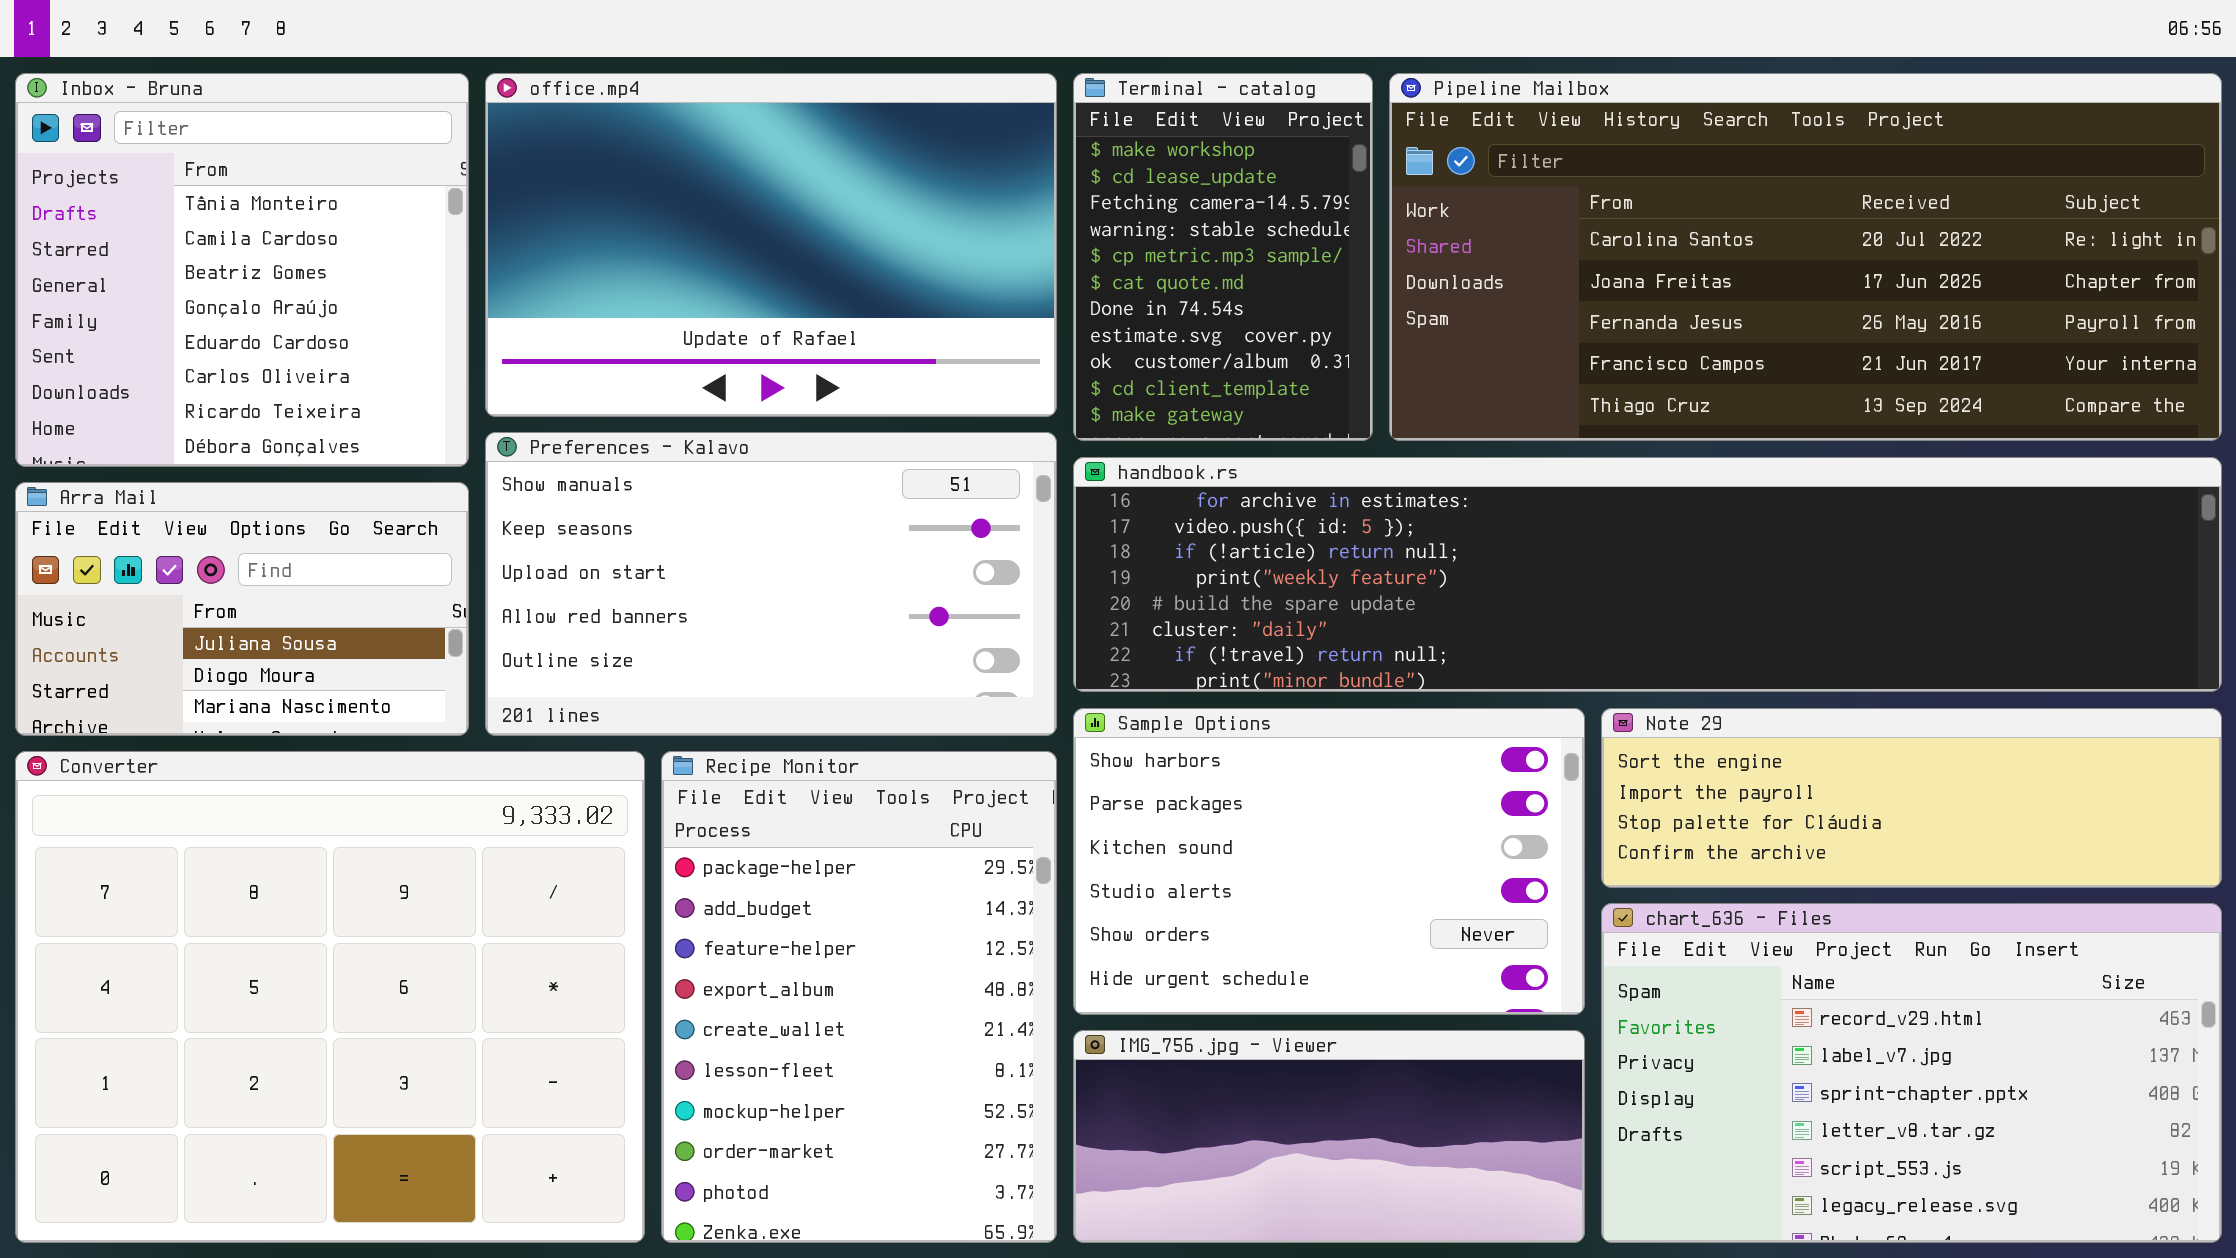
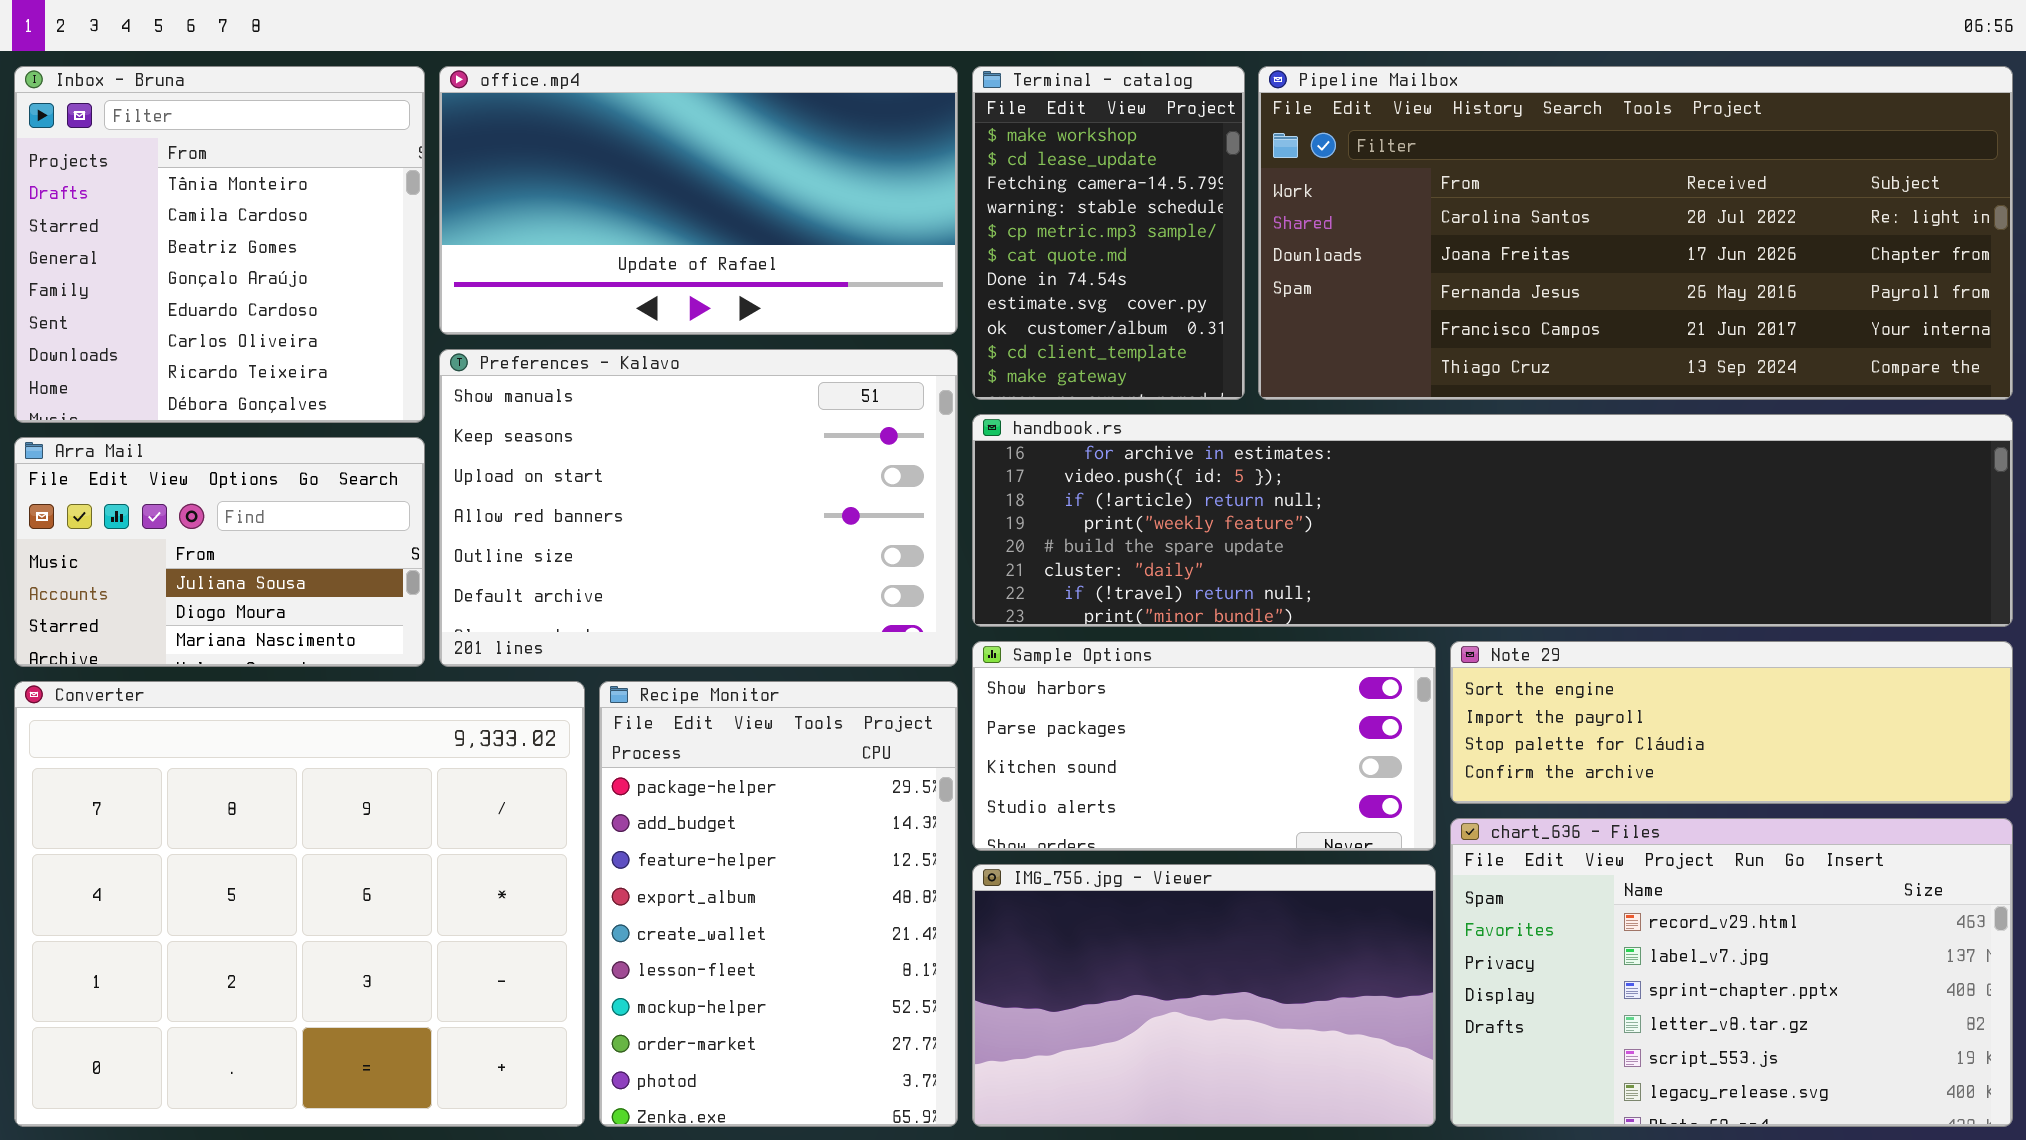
office.mp4: [485,73,1057,417] -> [439,66,958,335], resized
Preferences - Kalavo: [485,432,1057,736] -> [439,349,958,667], resized
Sample Options: [1073,708,1585,1015] -> [972,641,1436,851], resized
IMG_756.jpg - Viewer: [1073,1030,1585,1243] -> [972,864,1436,1127], resized

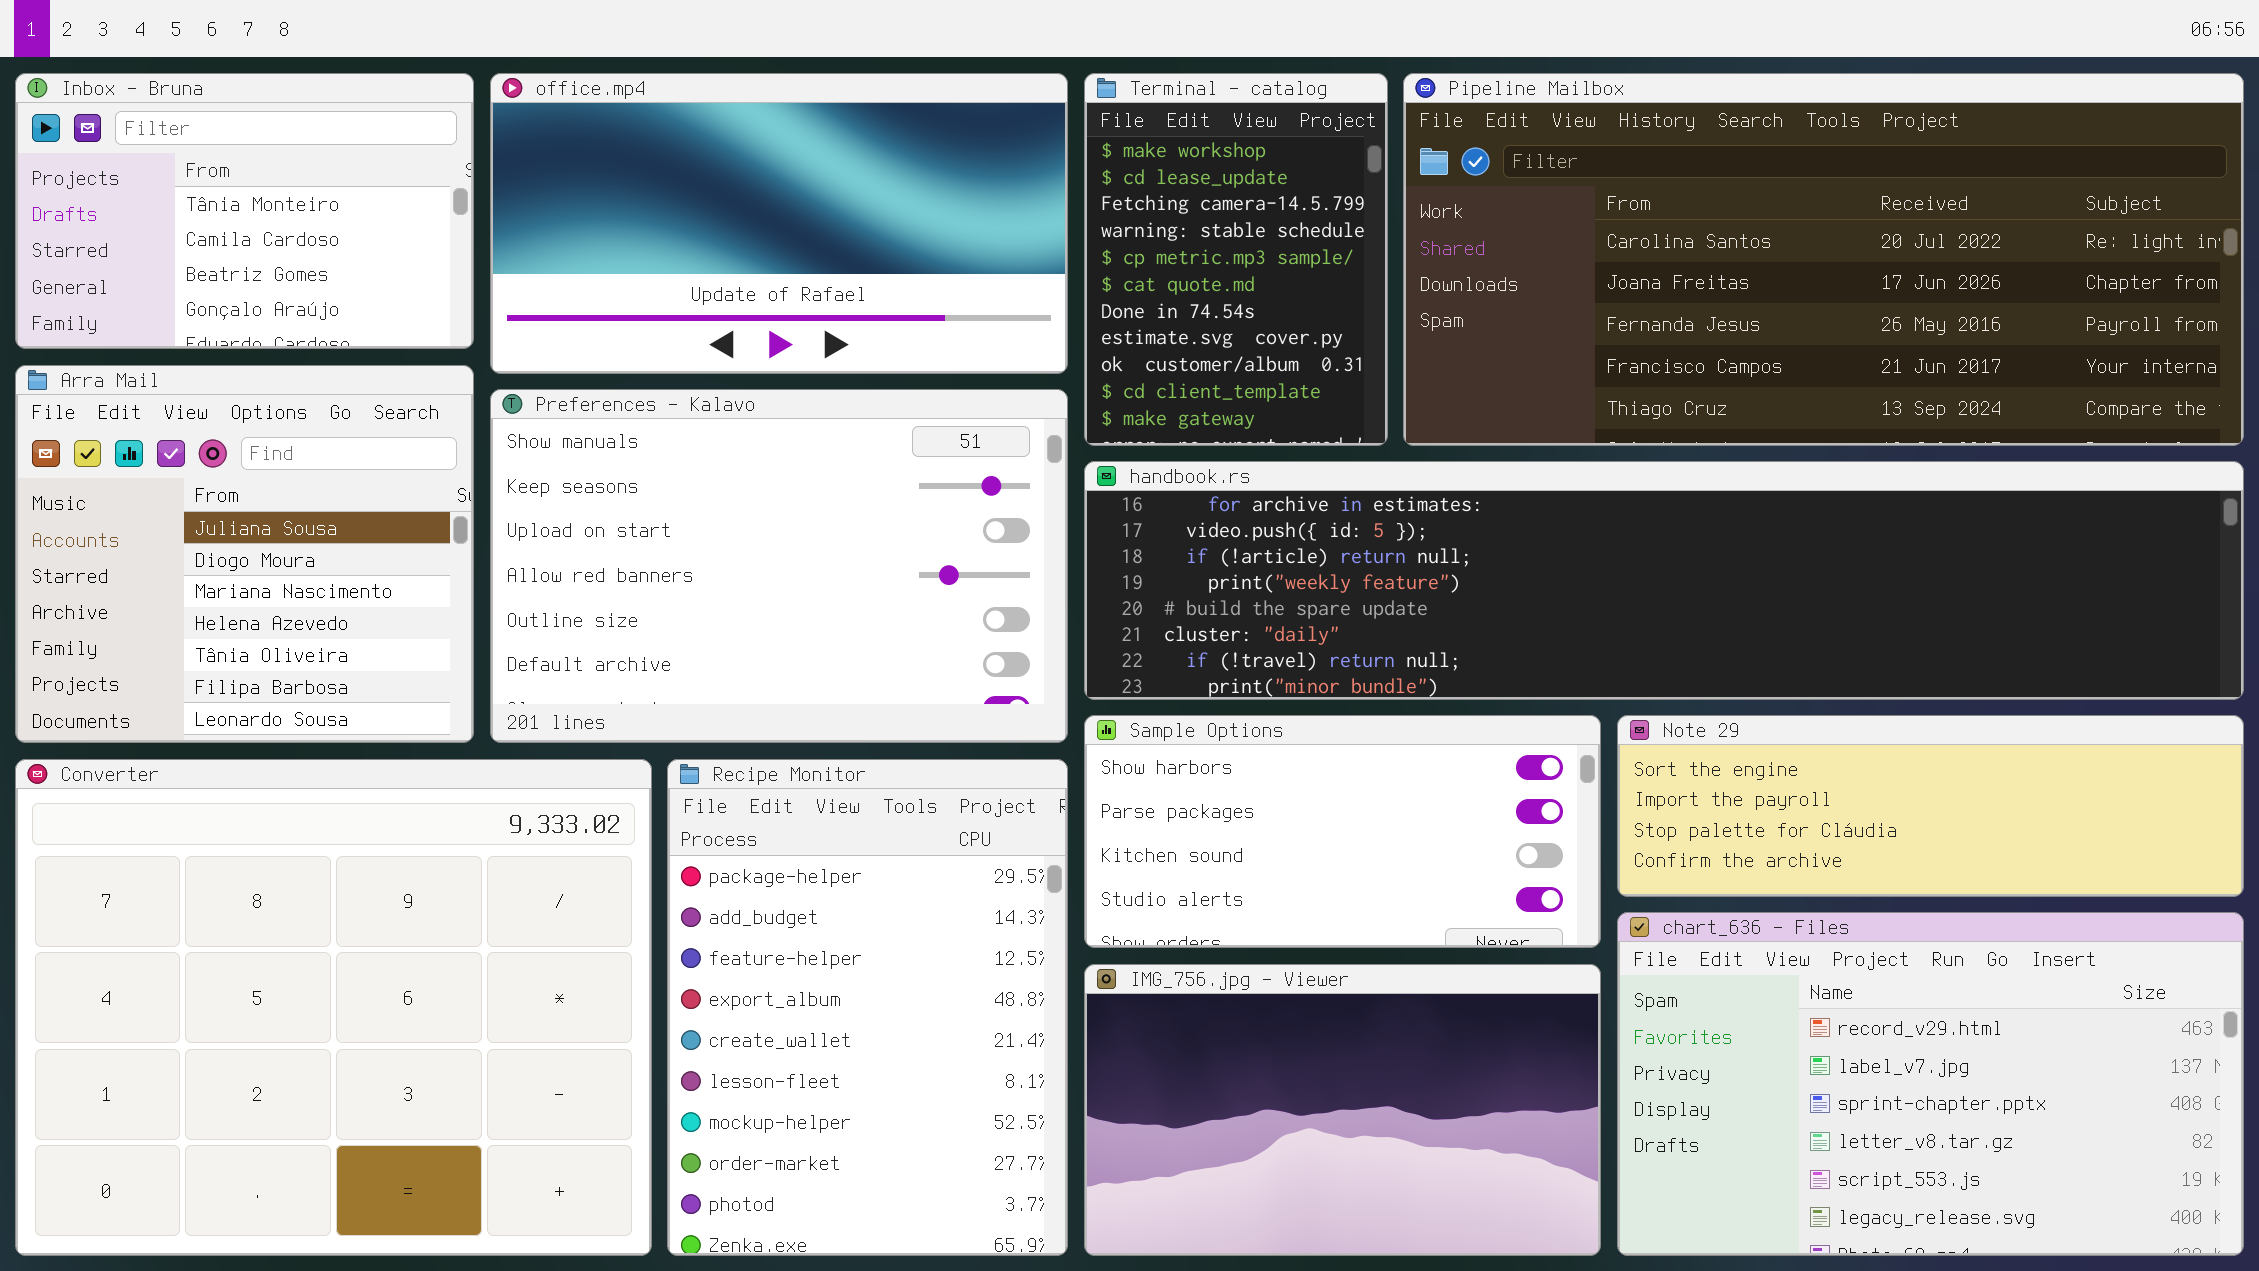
Inbox - Bruna: [14,66,425,423] -> [15,73,474,349], resized
Arra Mail: [14,437,425,667] -> [15,365,474,743], resized

